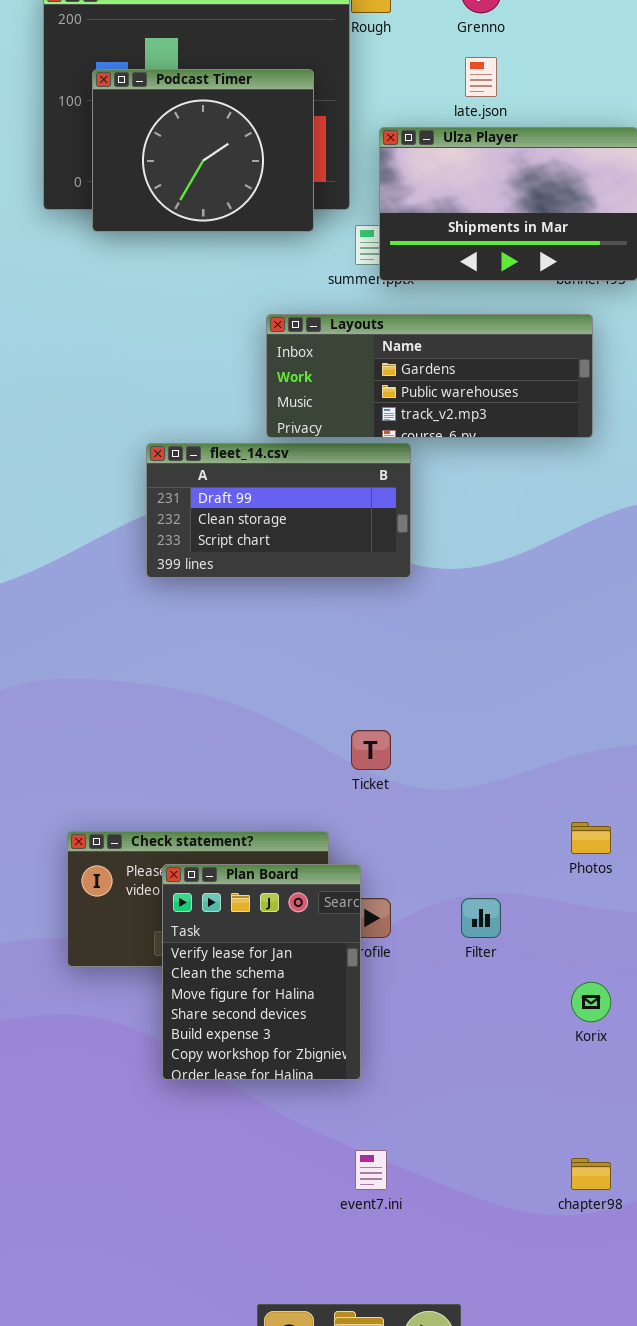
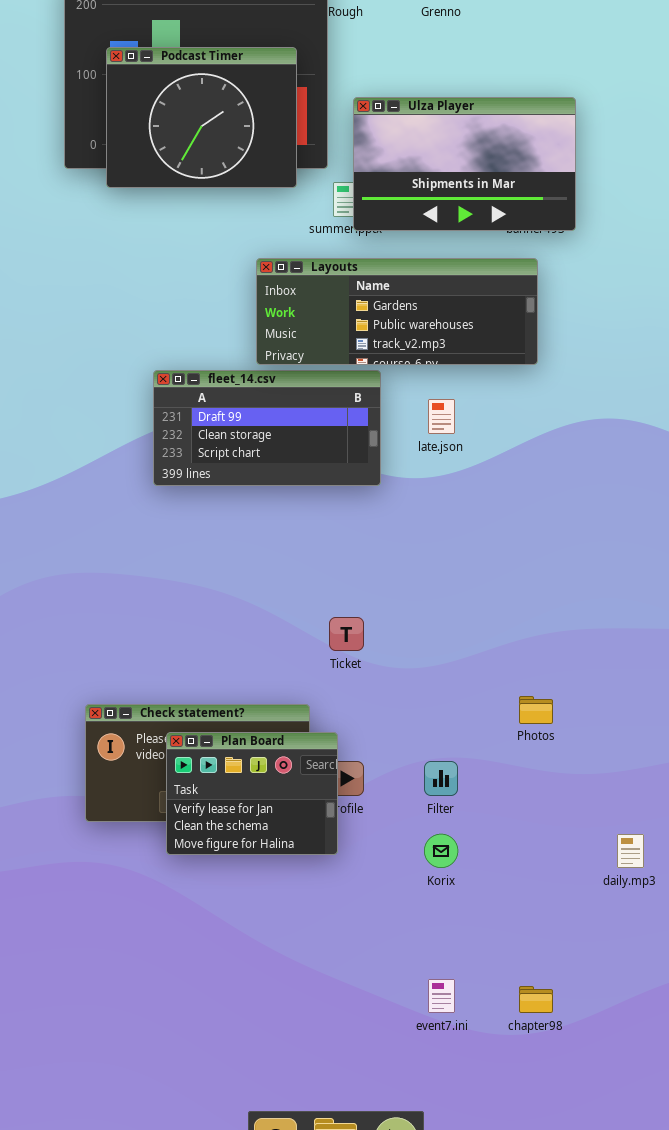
late.json: [465,57,497,97] -> [428,399,455,434], moved
Plan Board: [162,864,361,1080] -> [166,732,338,855], resized
Korix: [571,982,611,1022] -> [424,834,458,868], moved
event7.ini: [355,1150,387,1190] -> [428,979,455,1013], moved

